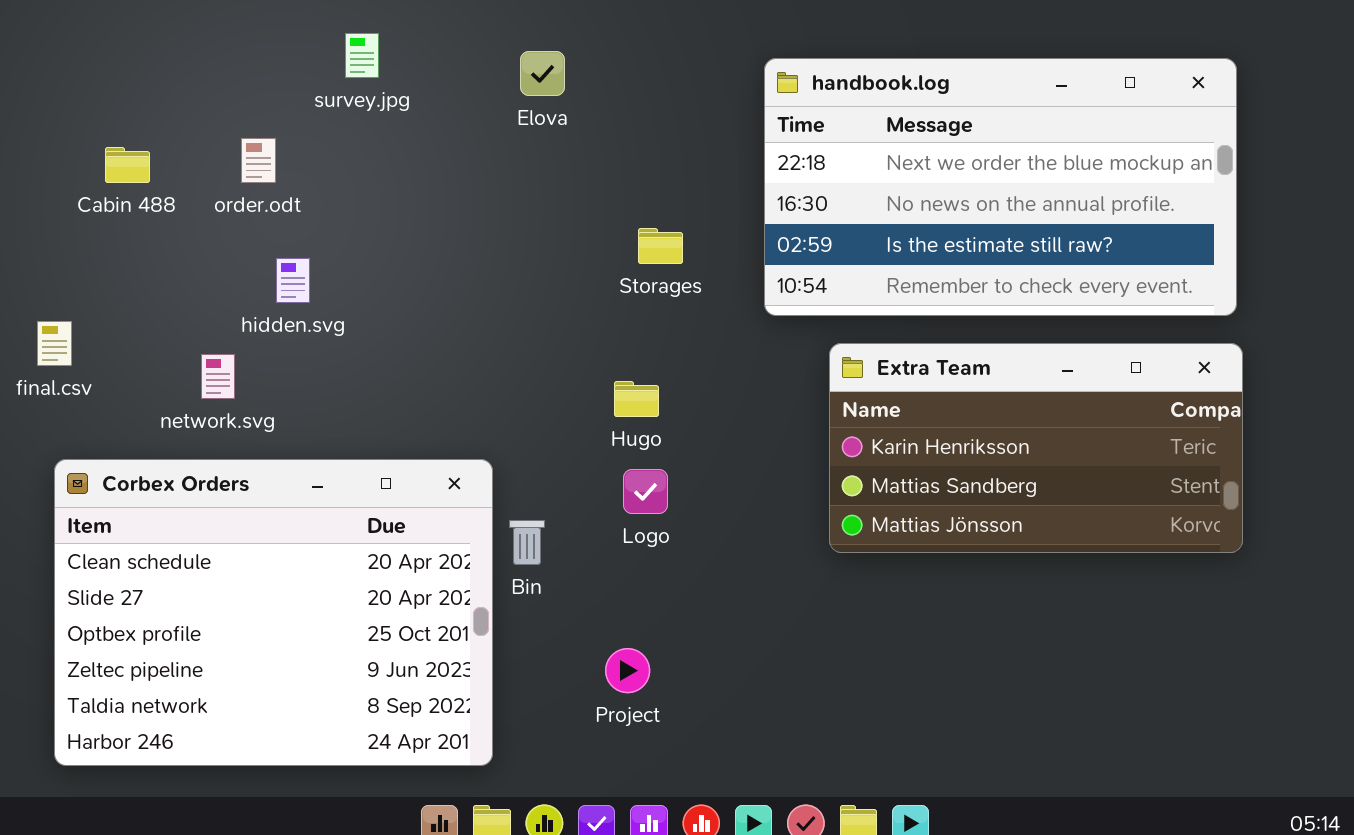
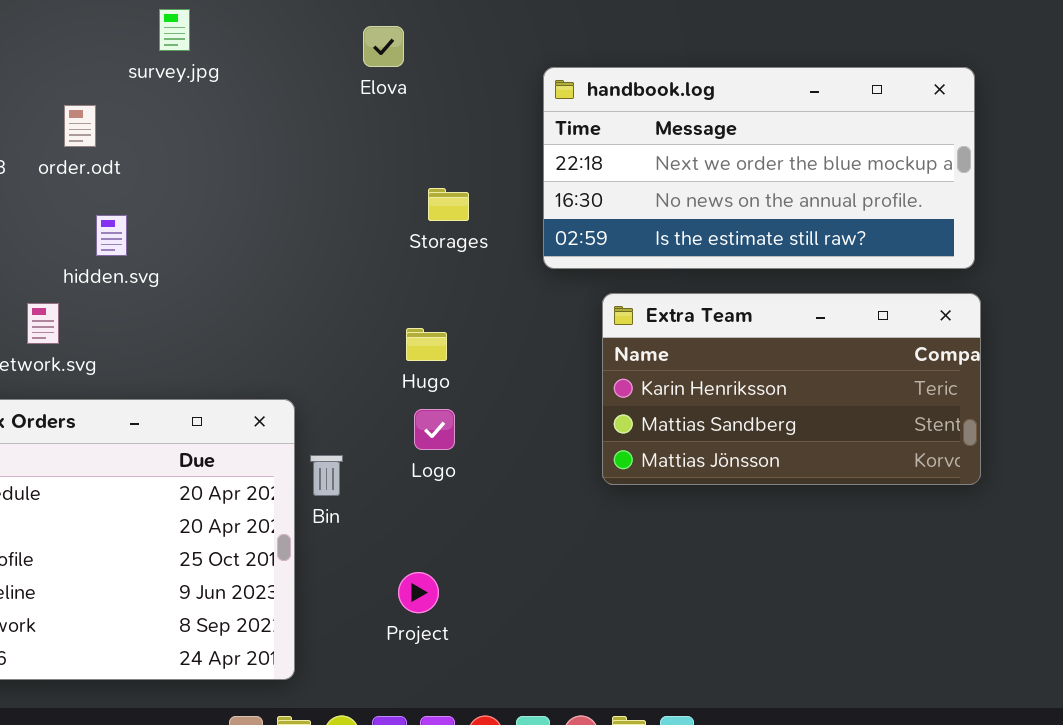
Elova: [520,51,565,96] -> [363,26,404,67], moved
handbook.log: [764,58,1237,316] -> [543,67,975,269], resized

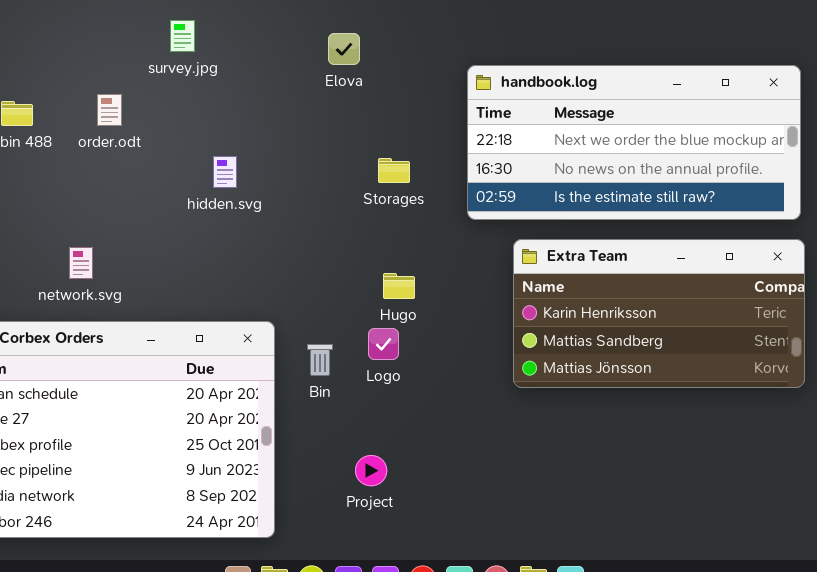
hidden.svg: [96,215,127,256] -> [213,156,237,188], moved
Hugo: [406,328,447,361] -> [383,273,415,299], moved
Bin: [310,455,343,496] -> [307,344,333,376], moved

